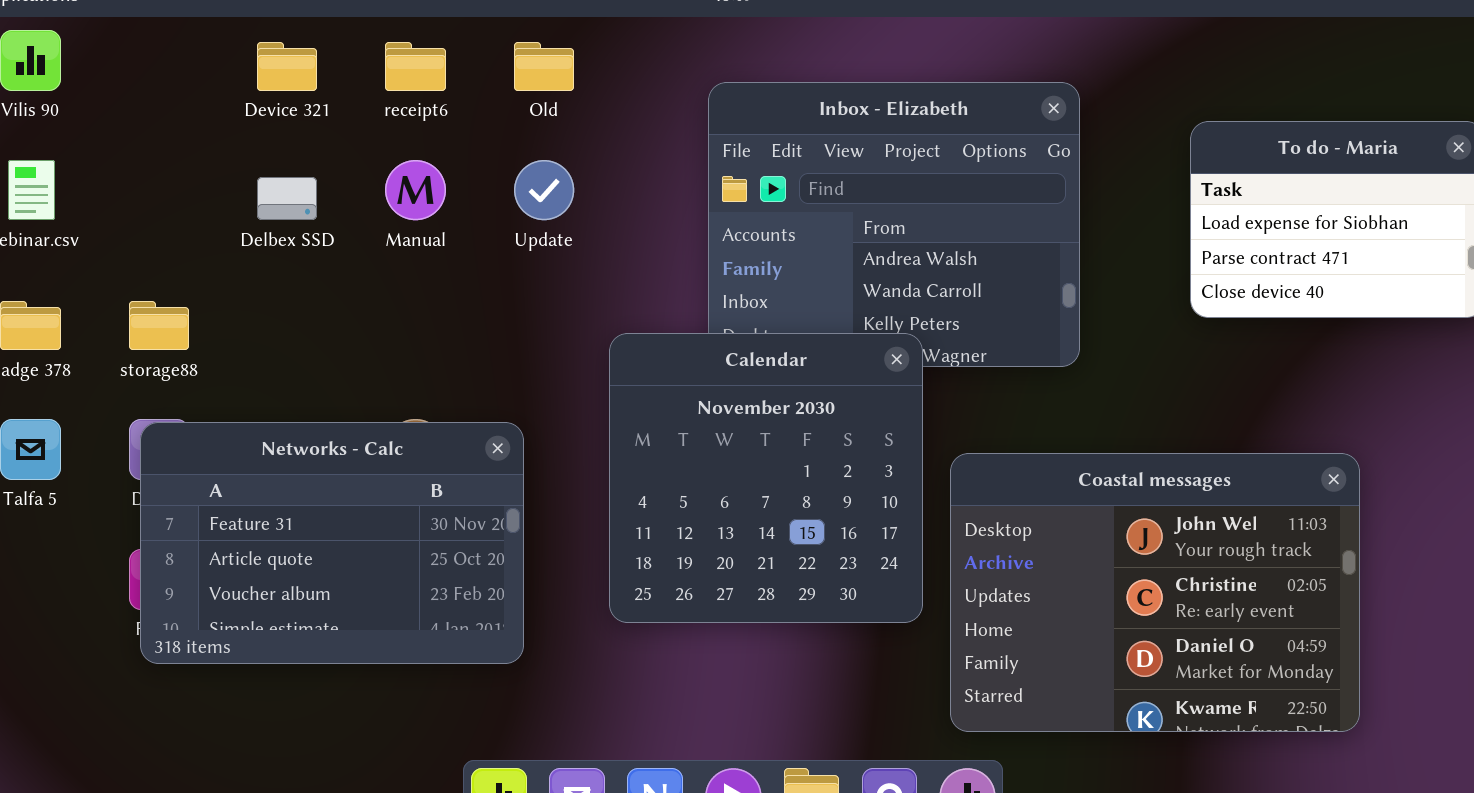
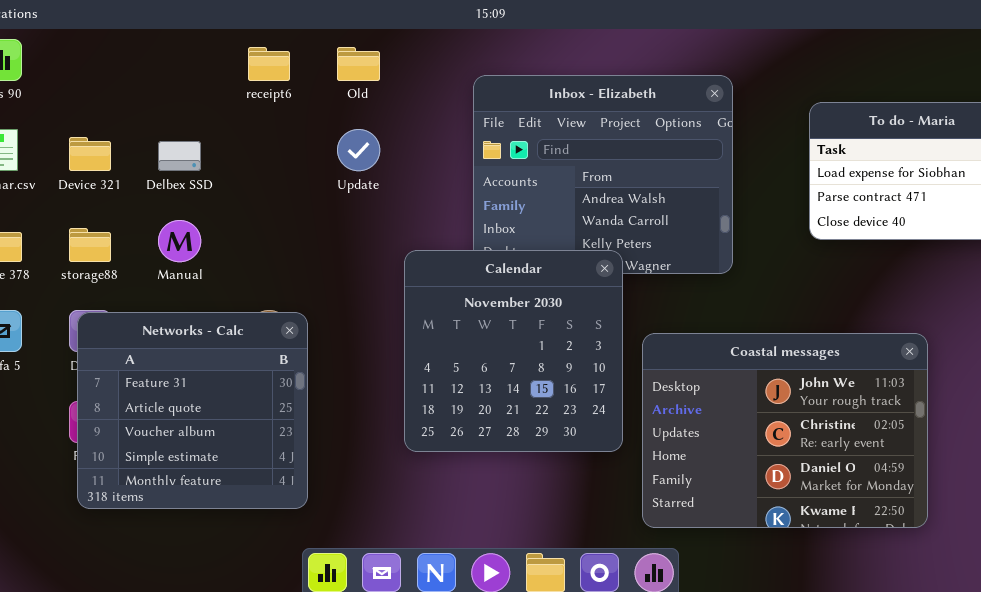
Device 321: [257,42,317,91] -> [69,137,111,171], moved
Manual: [385,160,446,220] -> [158,220,201,262], moved
Networks - Calc: [140,422,524,664] -> [77,312,308,509], resized

